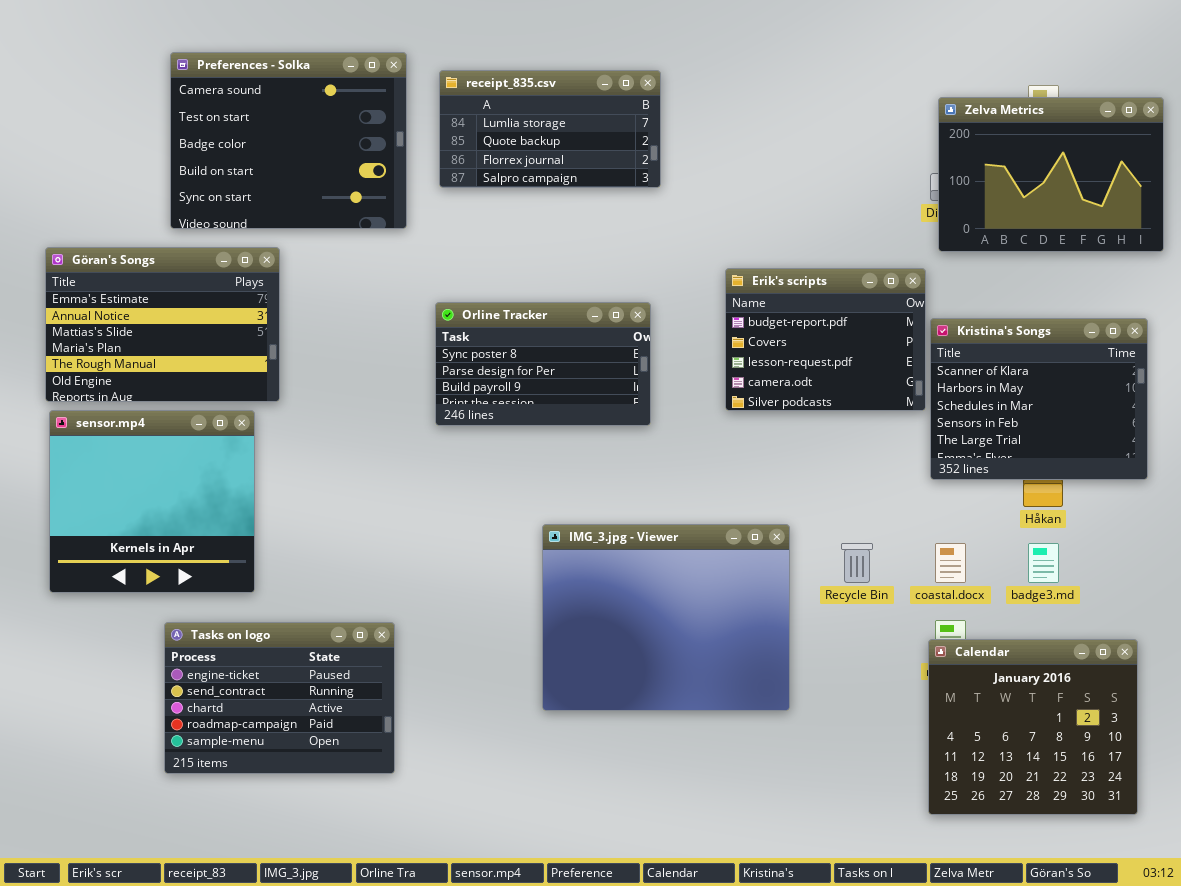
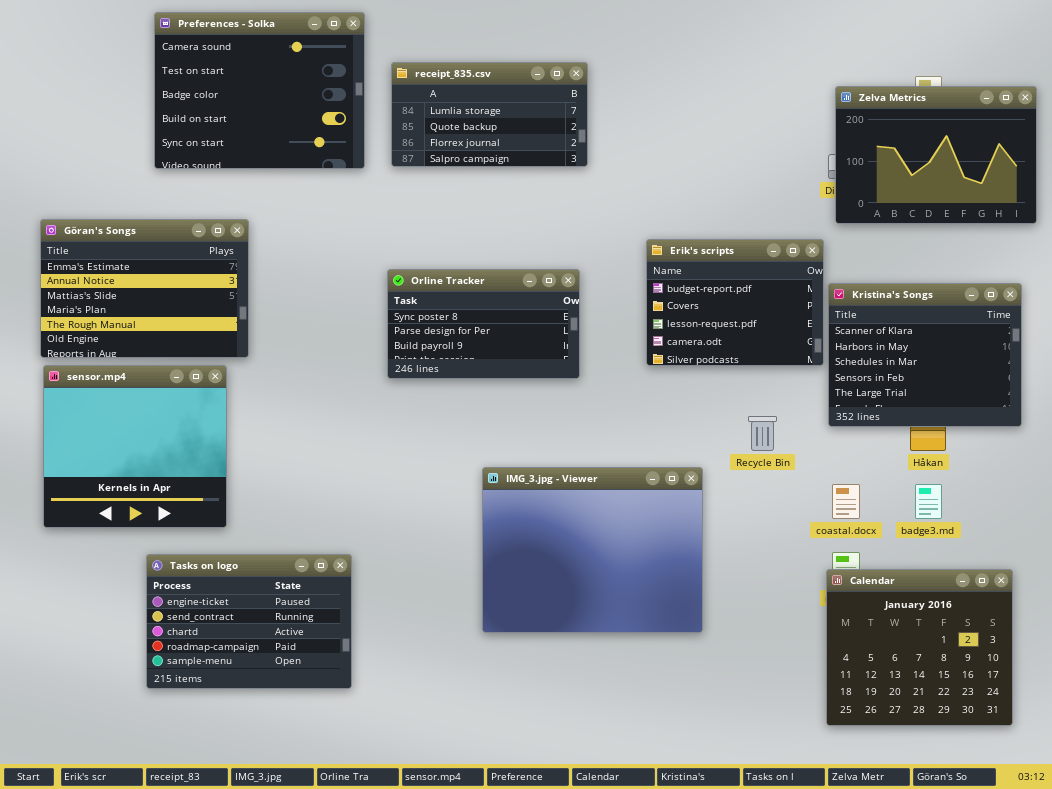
Preferences - Solka: [170,52,407,229] -> [154,12,365,169], moved
Recycle Bin: [841,543,873,583] -> [748,416,777,451], moved

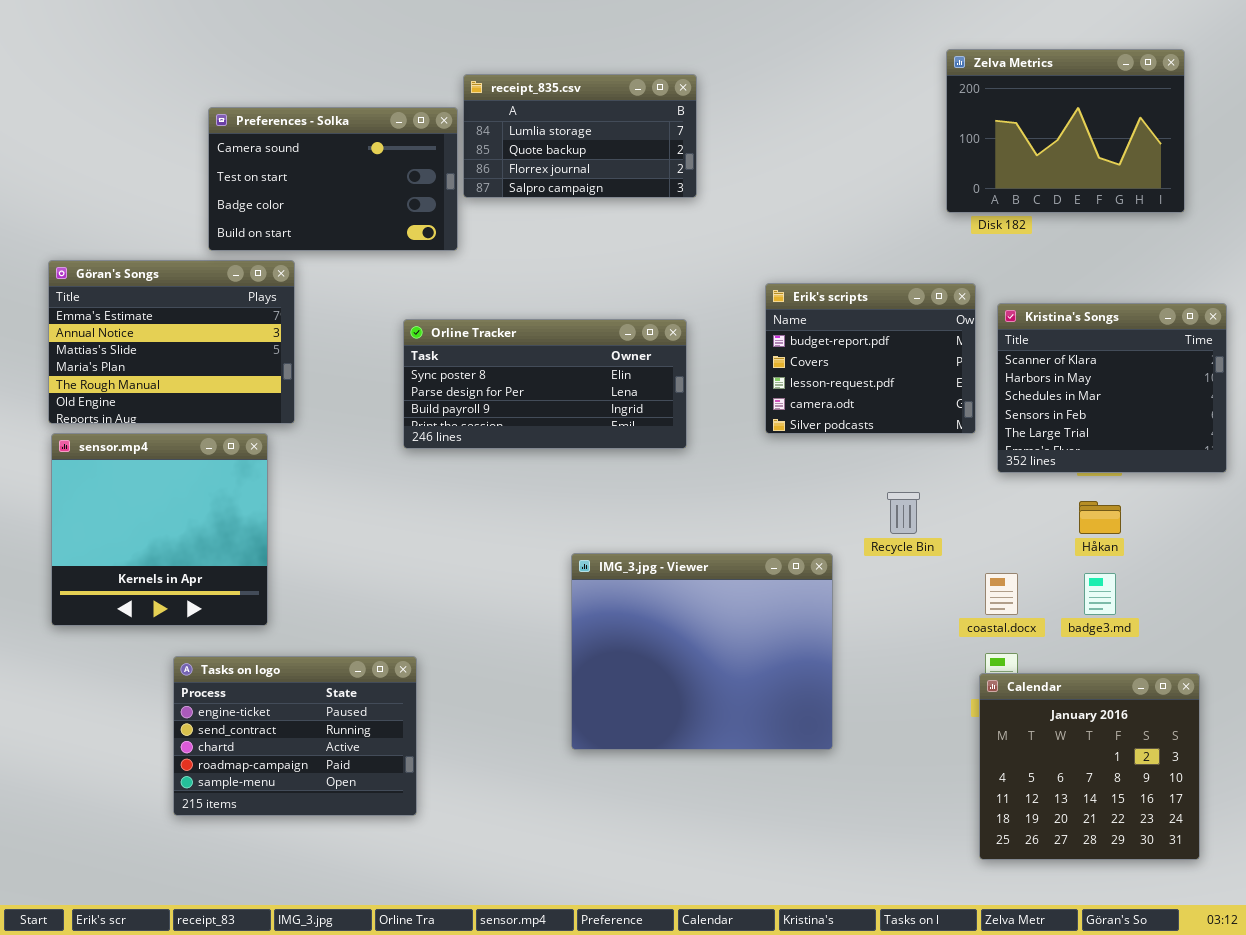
Preferences - Solka: [154,12,365,169] -> [208,107,458,251], moved, resized
Zelva Metrics: [835,86,1037,224] -> [946,49,1185,213], moved
Orline Tracker: [387,269,580,379] -> [403,319,687,449], resized
Kristina's Songs: [828,283,1022,427] -> [997,303,1227,473], moved

